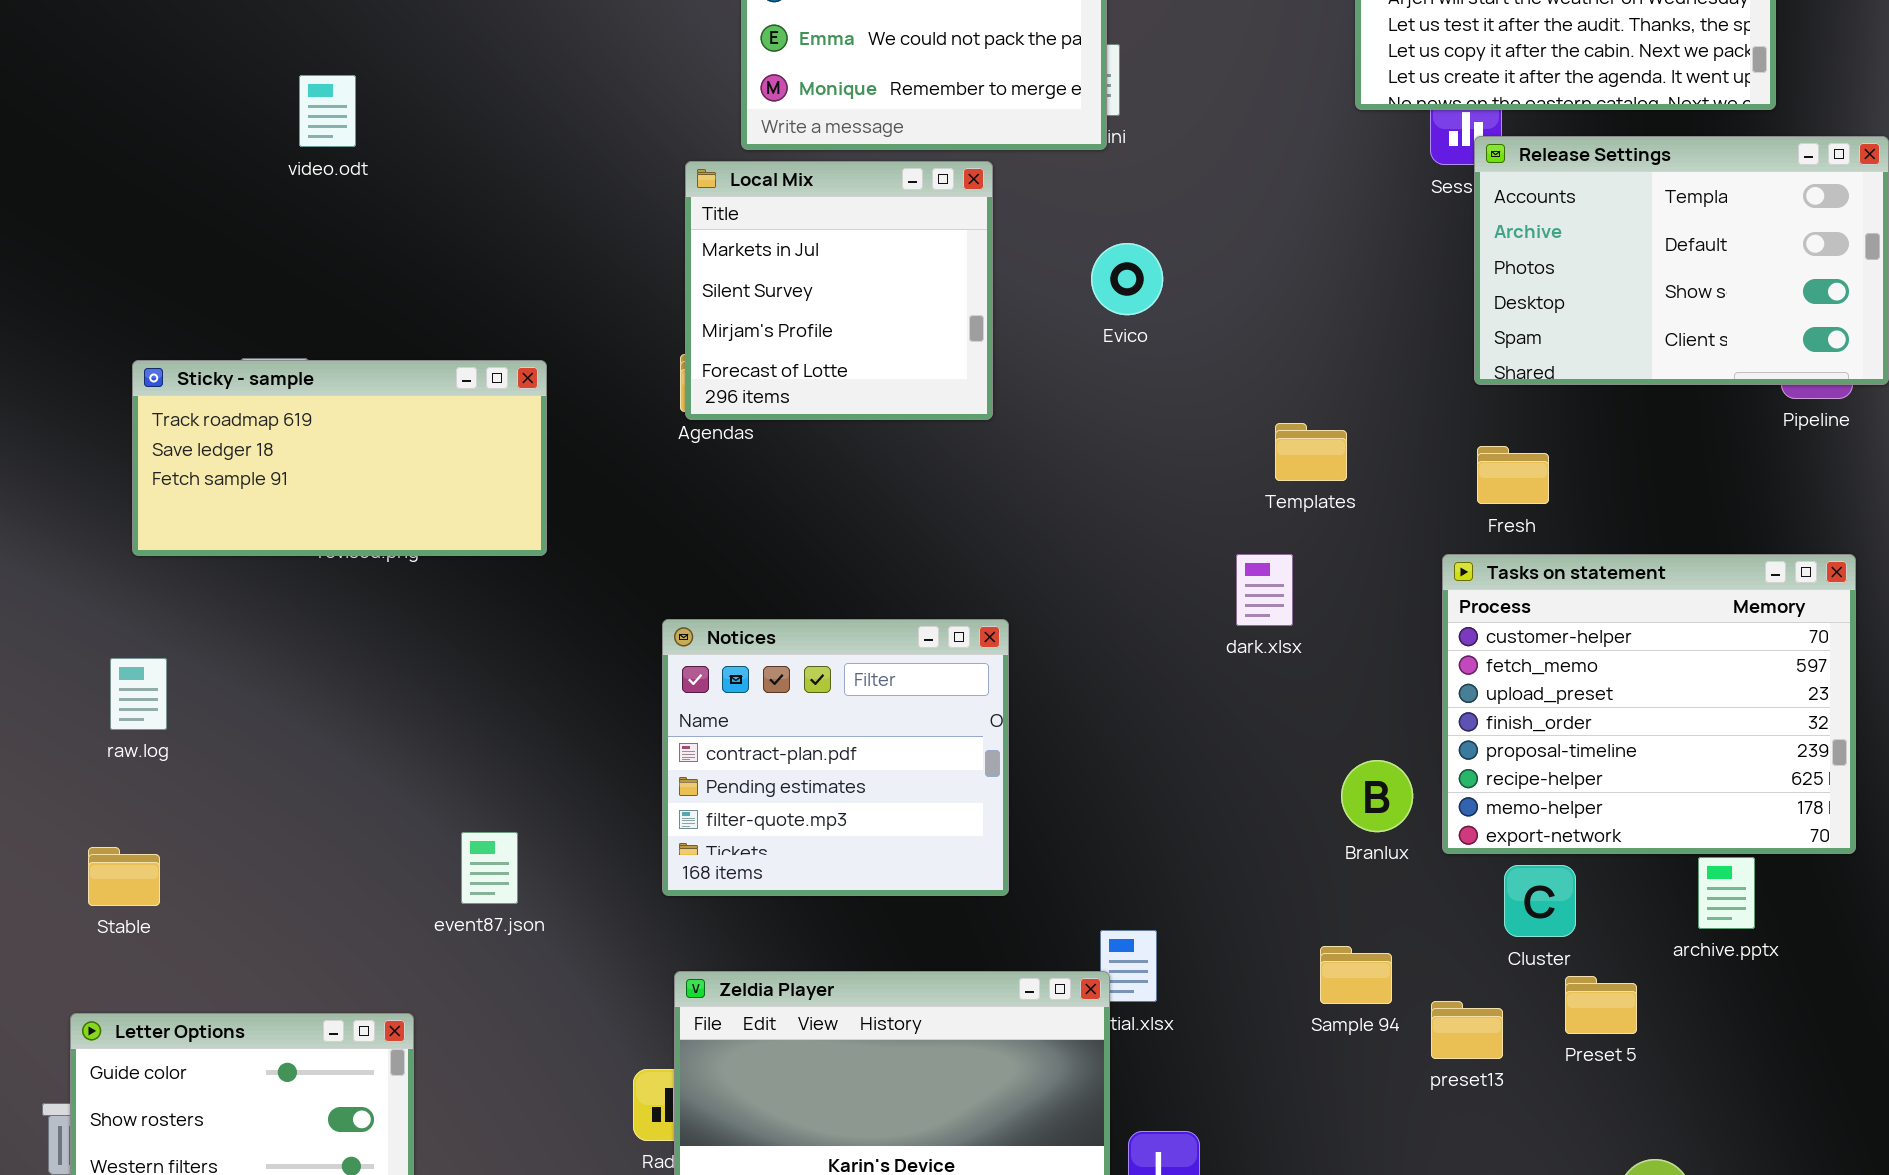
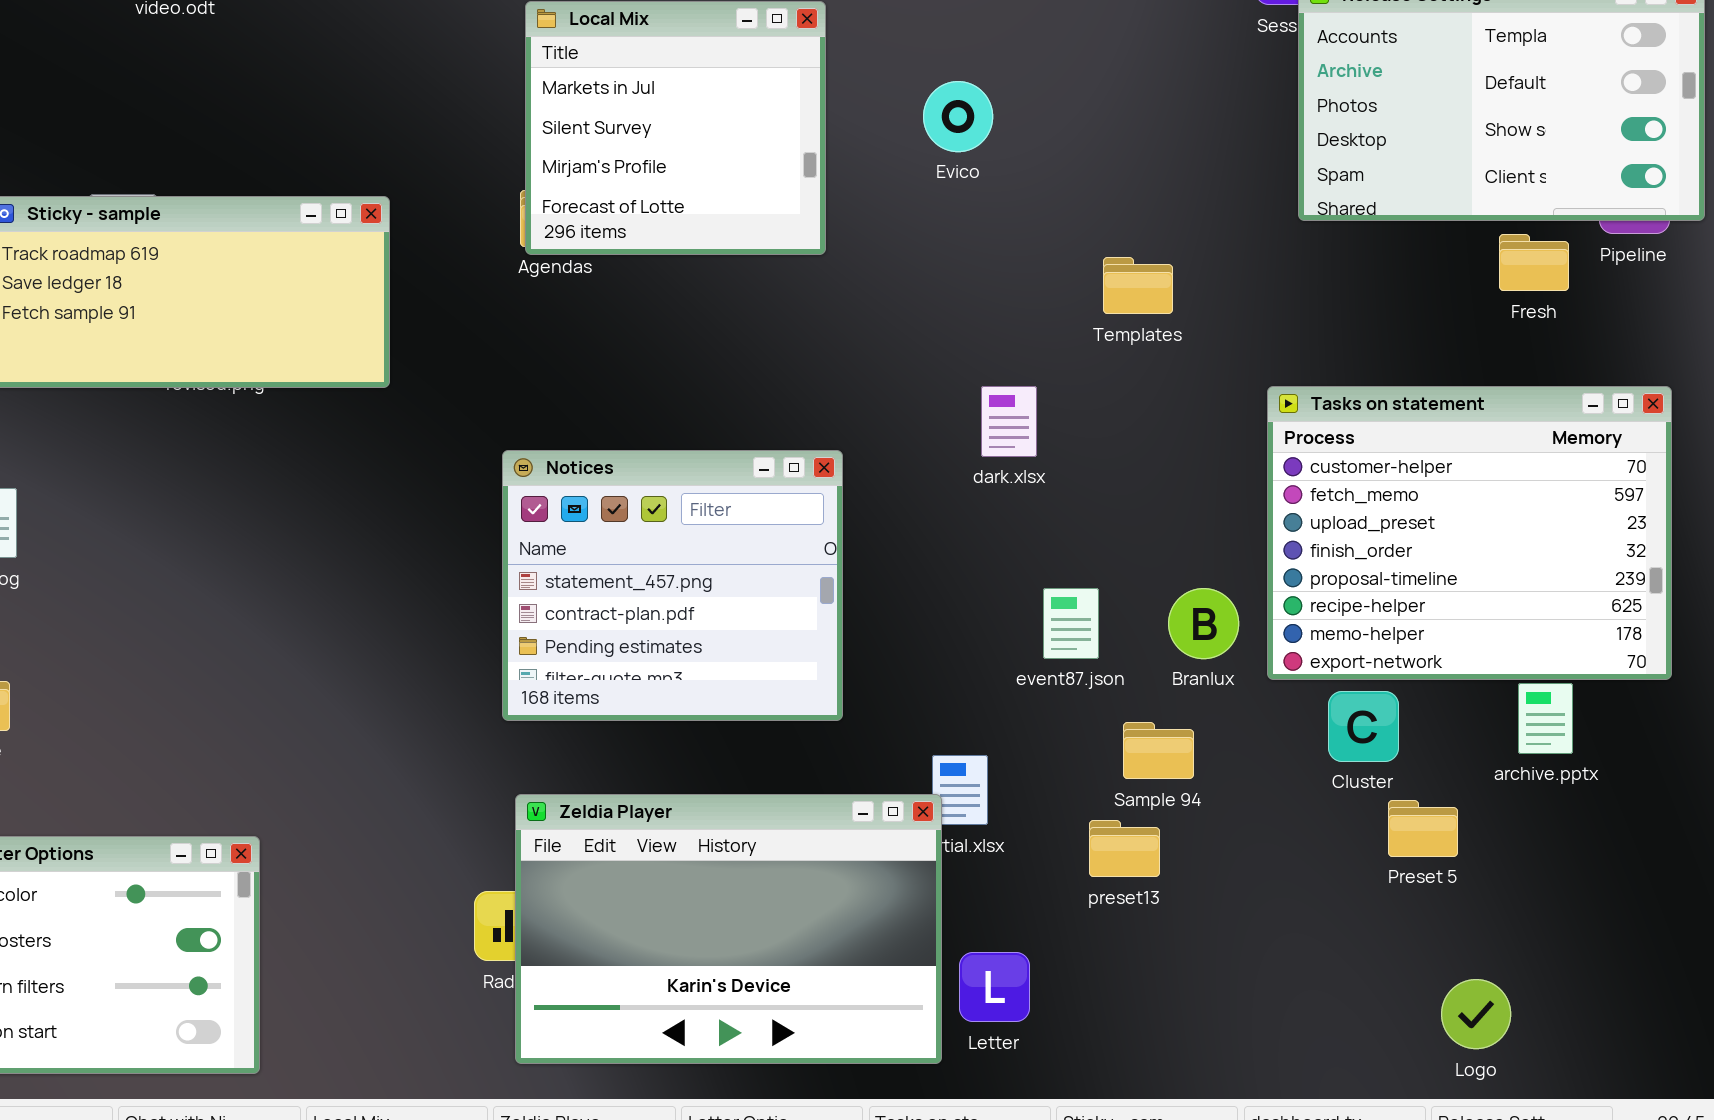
Fresh: [1477,446,1549,504] -> [1499,234,1569,291], moved
dark.xlsx: [1236,554,1293,626] -> [981,386,1037,457], moved
Notices: [662,619,1009,896] -> [502,450,843,721], scrolled up 1 row
event87.json: [461,832,518,904] -> [1043,588,1099,659], moved
Sample 94: [1320,946,1392,1004] -> [1123,722,1194,779], moved
preset13: [1431,1001,1503,1059] -> [1089,820,1160,877], moved

